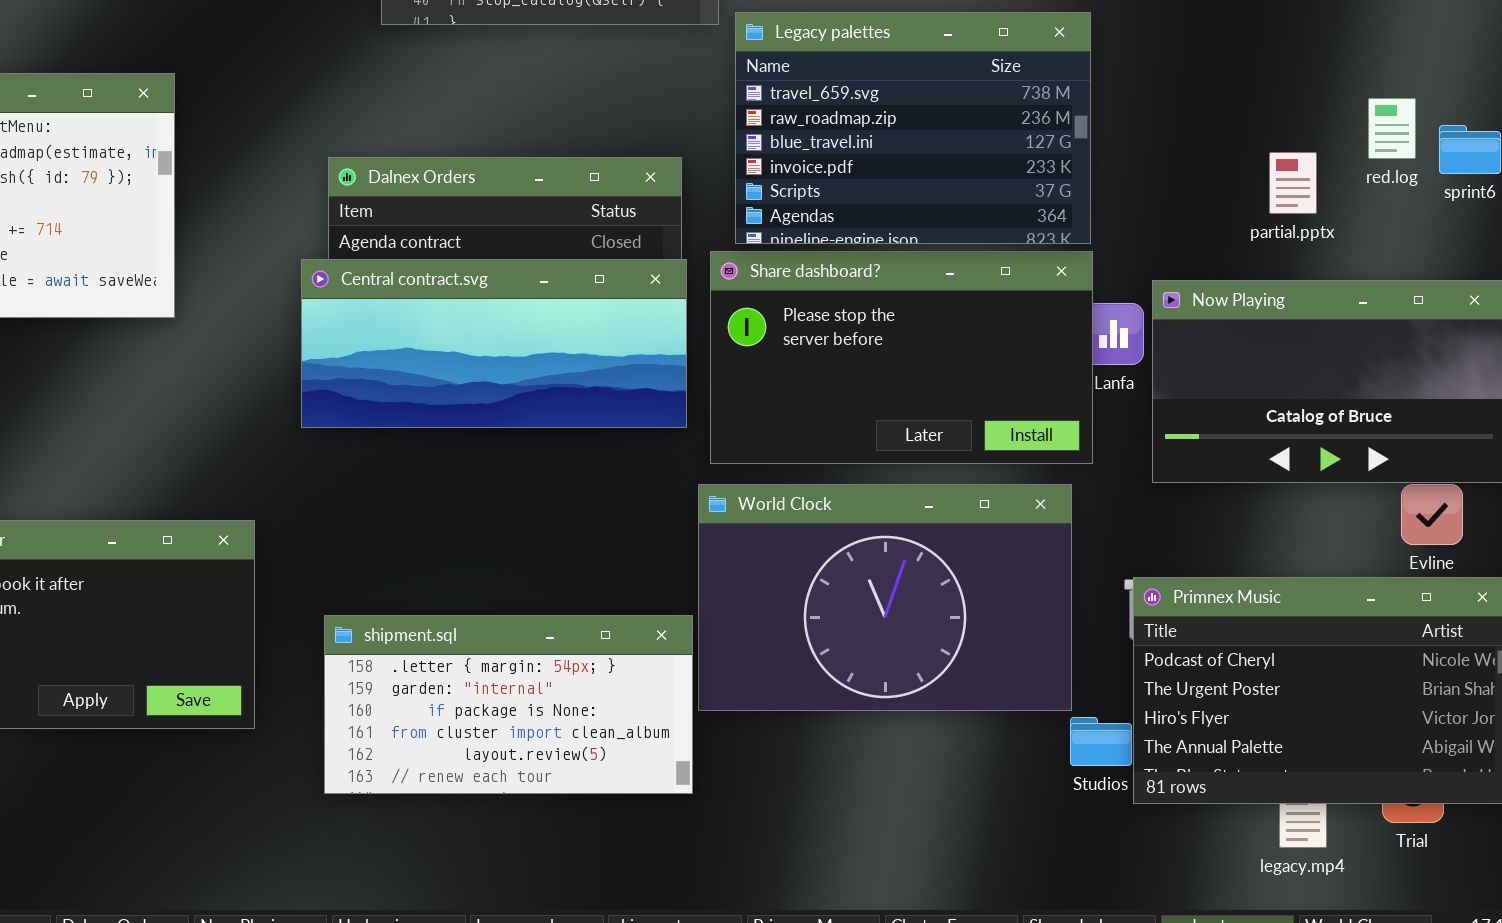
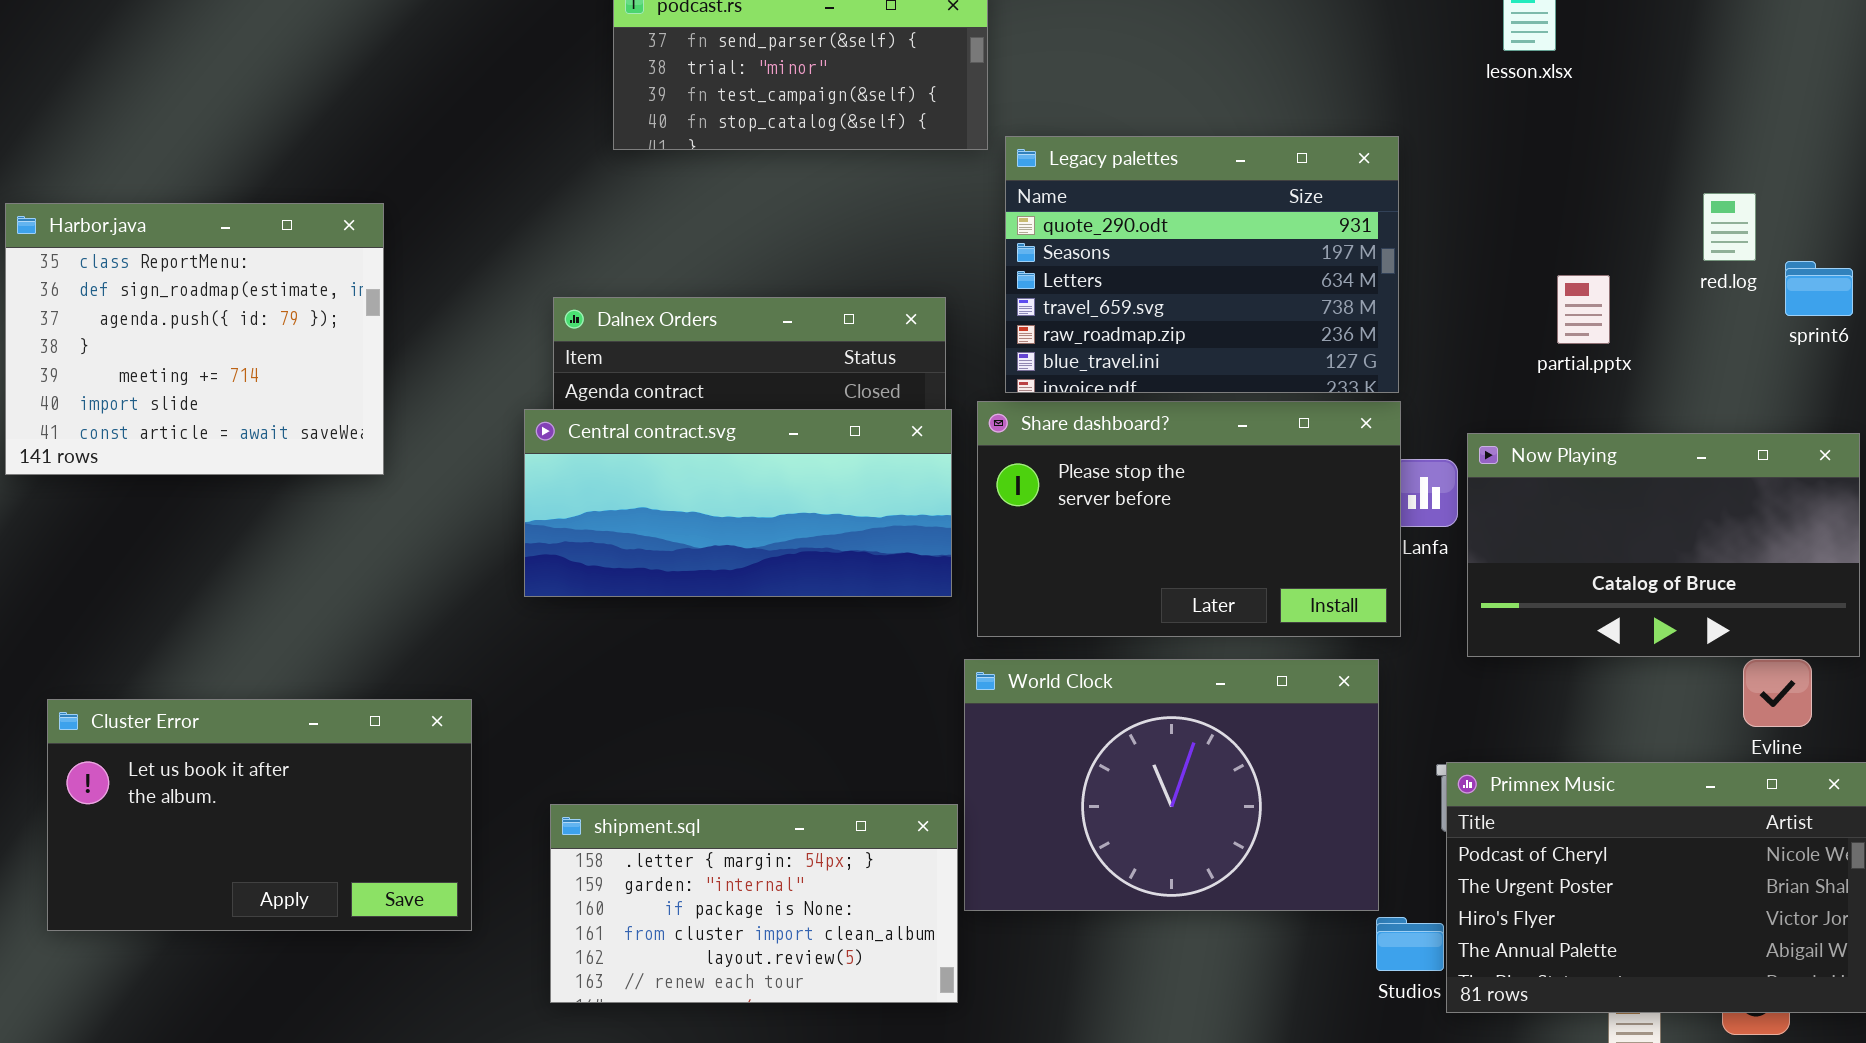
Legacy palettes: [735,12,1091,244] -> [1005,136,1399,393], scrolled up 3 rows
red.log: [1368,98,1416,159] -> [1703,193,1756,261], moved
partial.pptx: [1269,152,1317,214] -> [1557,275,1610,344], moved

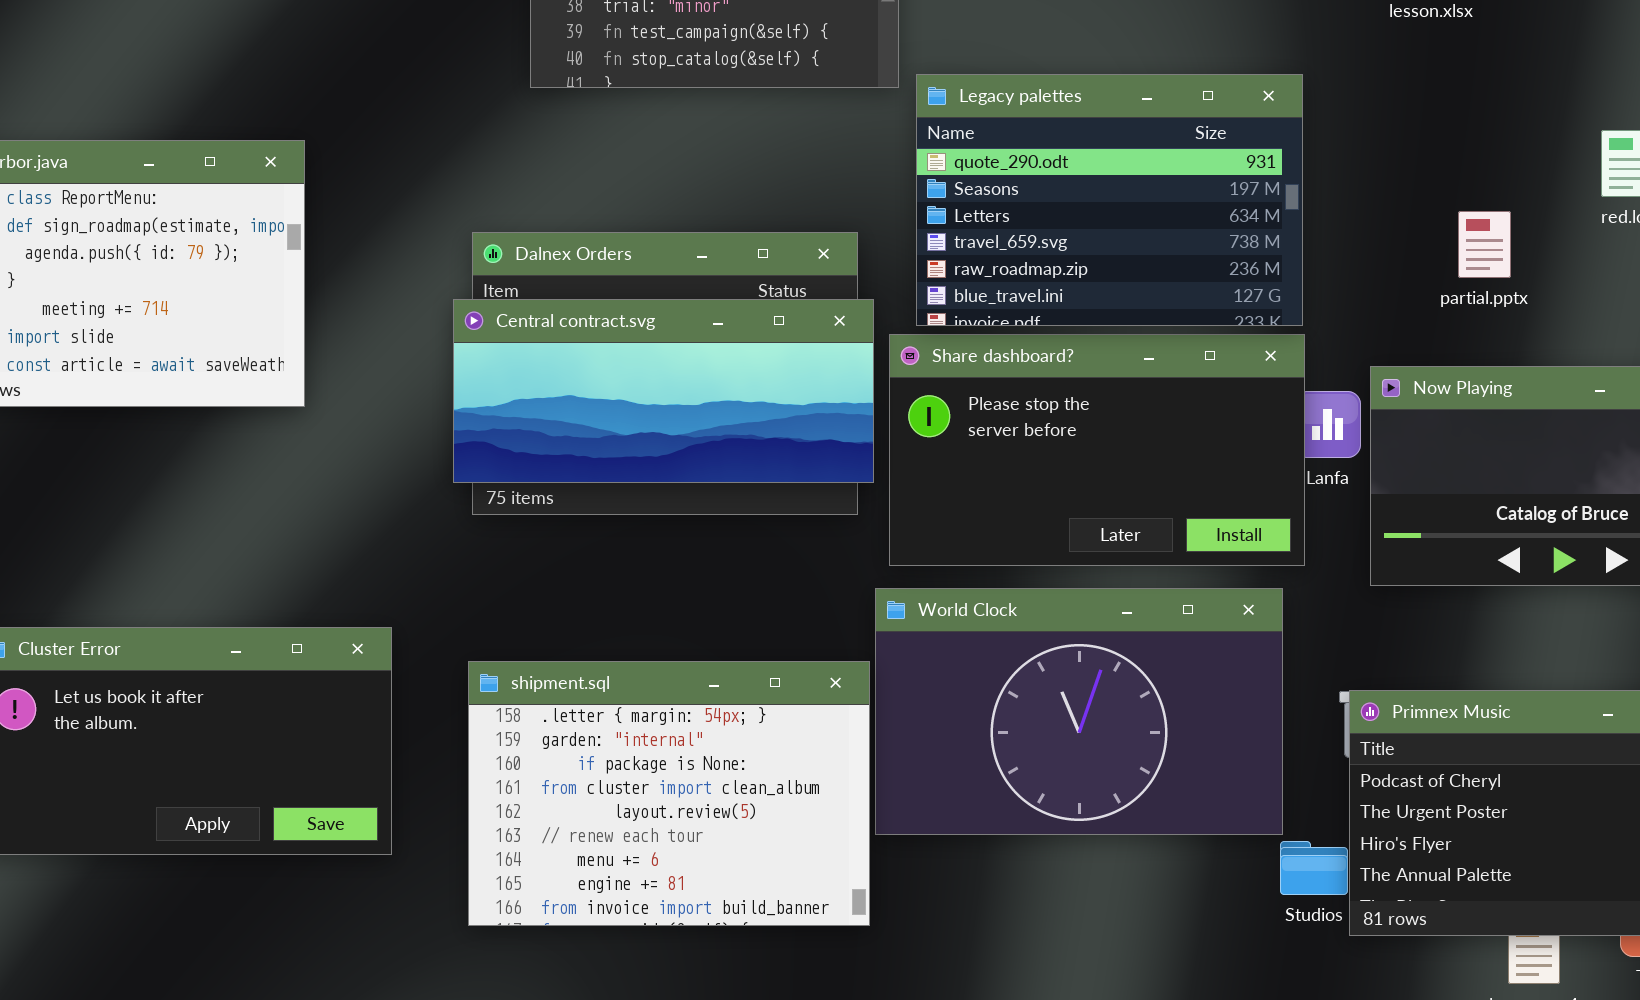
Central contract.svg: [524,409,952,597] -> [453,299,874,483], moved
shipment.sql: [550,804,958,1003] -> [468,661,870,926], resized

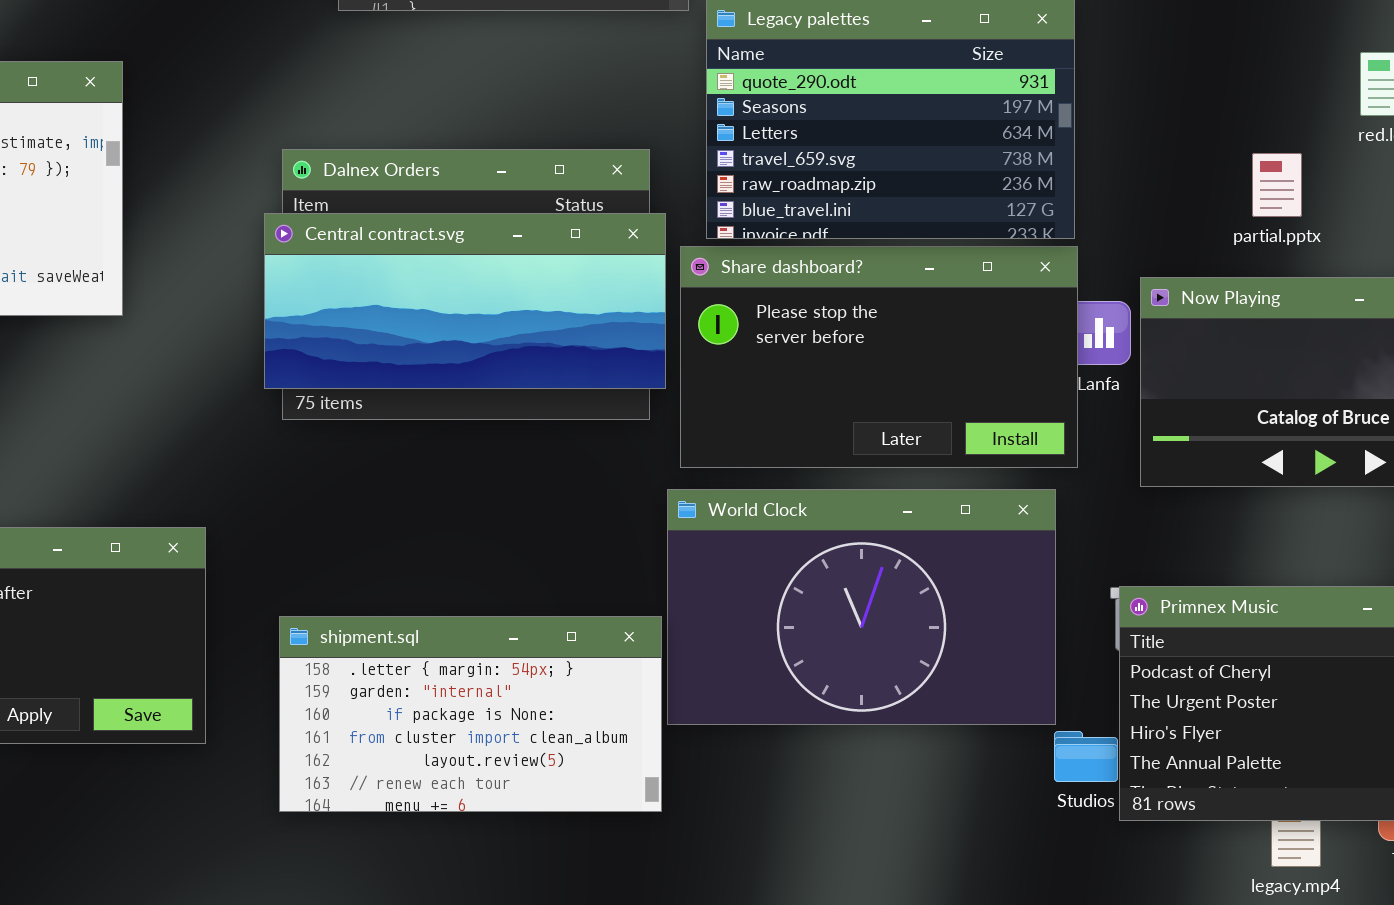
partial.pptx: [1458,211,1511,278] -> [1252,153,1302,217], moved
shipment.sql: [468,661,870,926] -> [279,616,662,812], resized

